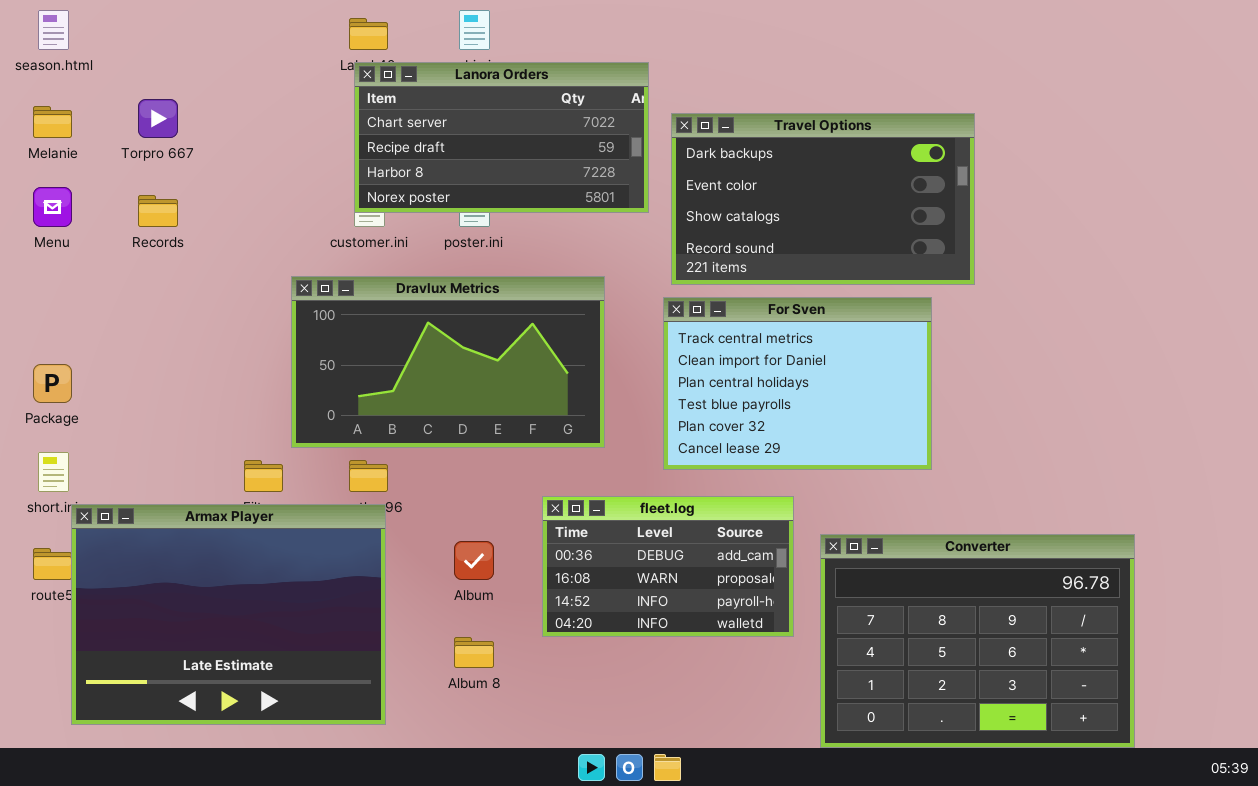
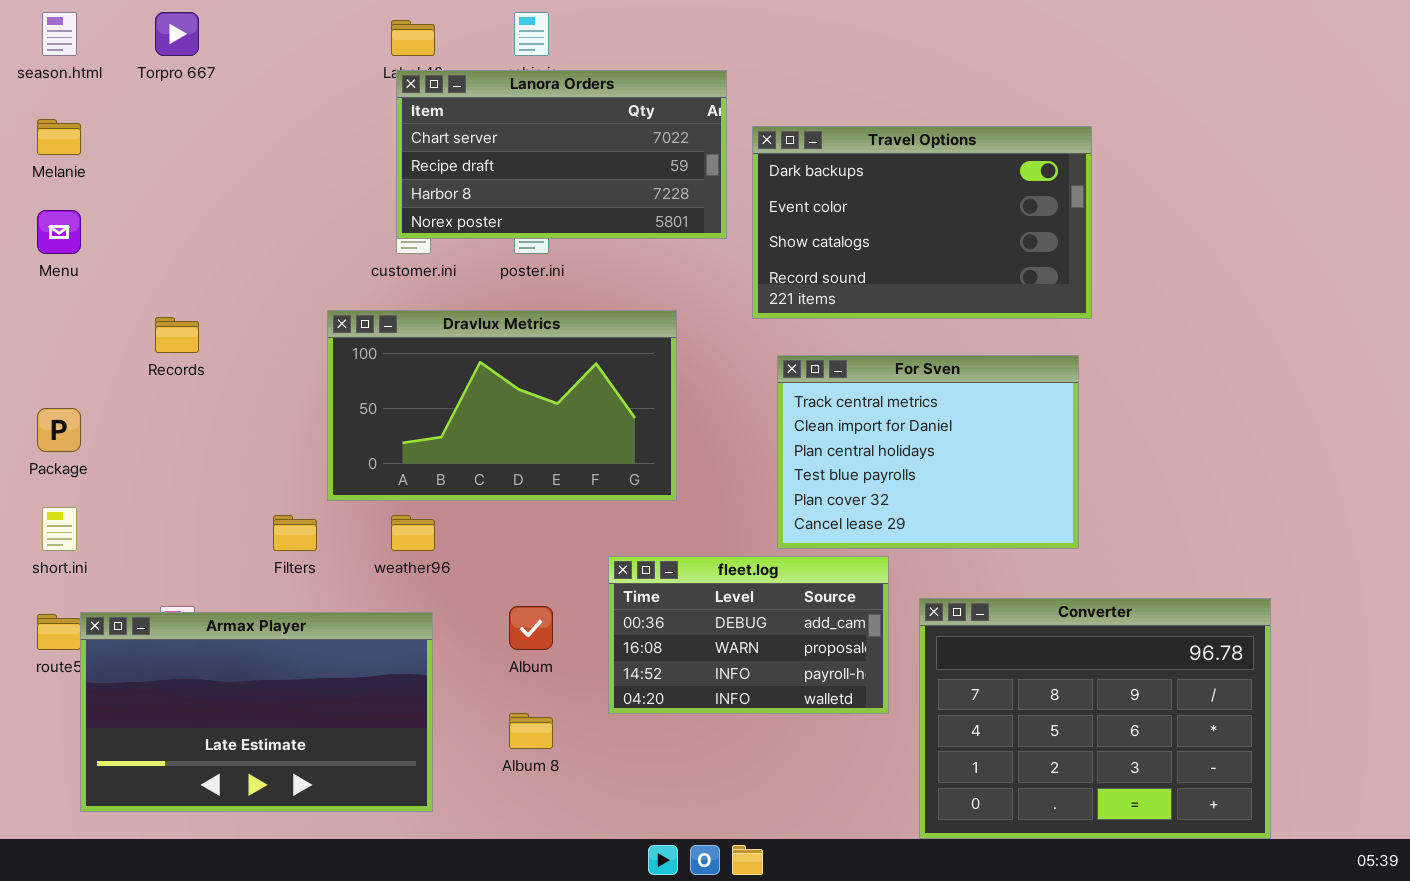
Torpro 667: [138,99,178,138] -> [155,12,199,56], moved
Records: [138,195,178,227] -> [155,317,199,353], moved
For Sven: [663,297,932,470] -> [777,355,1079,549], moved
Armax Player: [71,504,386,725] -> [80,612,433,812], resized

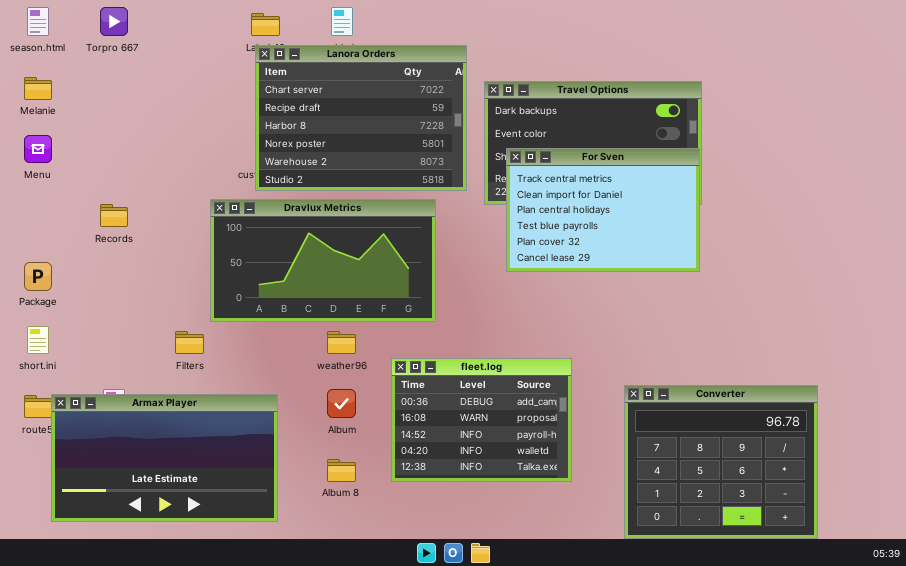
Lanora Orders: [396,70,727,239] -> [255,45,467,191], resized
For Sven: [777,355,1079,549] -> [506,148,700,272], moved
weather96: [391,515,435,551] -> [327,331,356,354], moved
fleet.log: [608,556,889,714] -> [391,358,572,482], resized
Converter: [919,598,1271,839] -> [624,385,818,539], resized

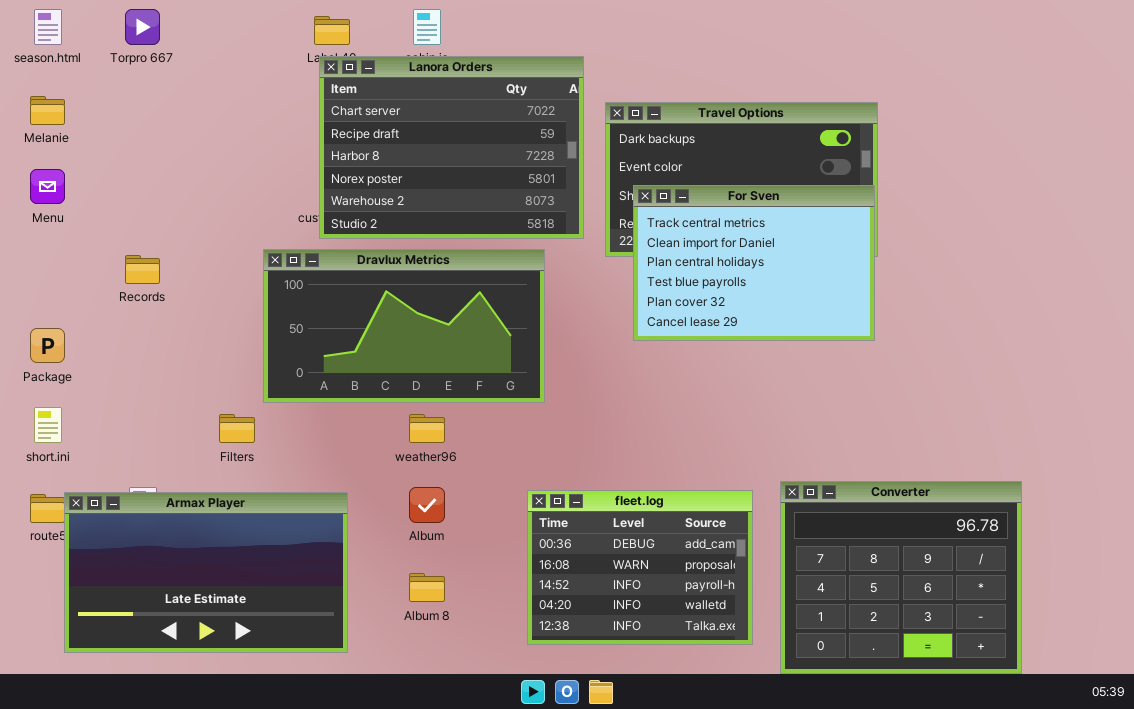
fleet.log: [391,358,572,482] -> [527,490,753,645], moved

